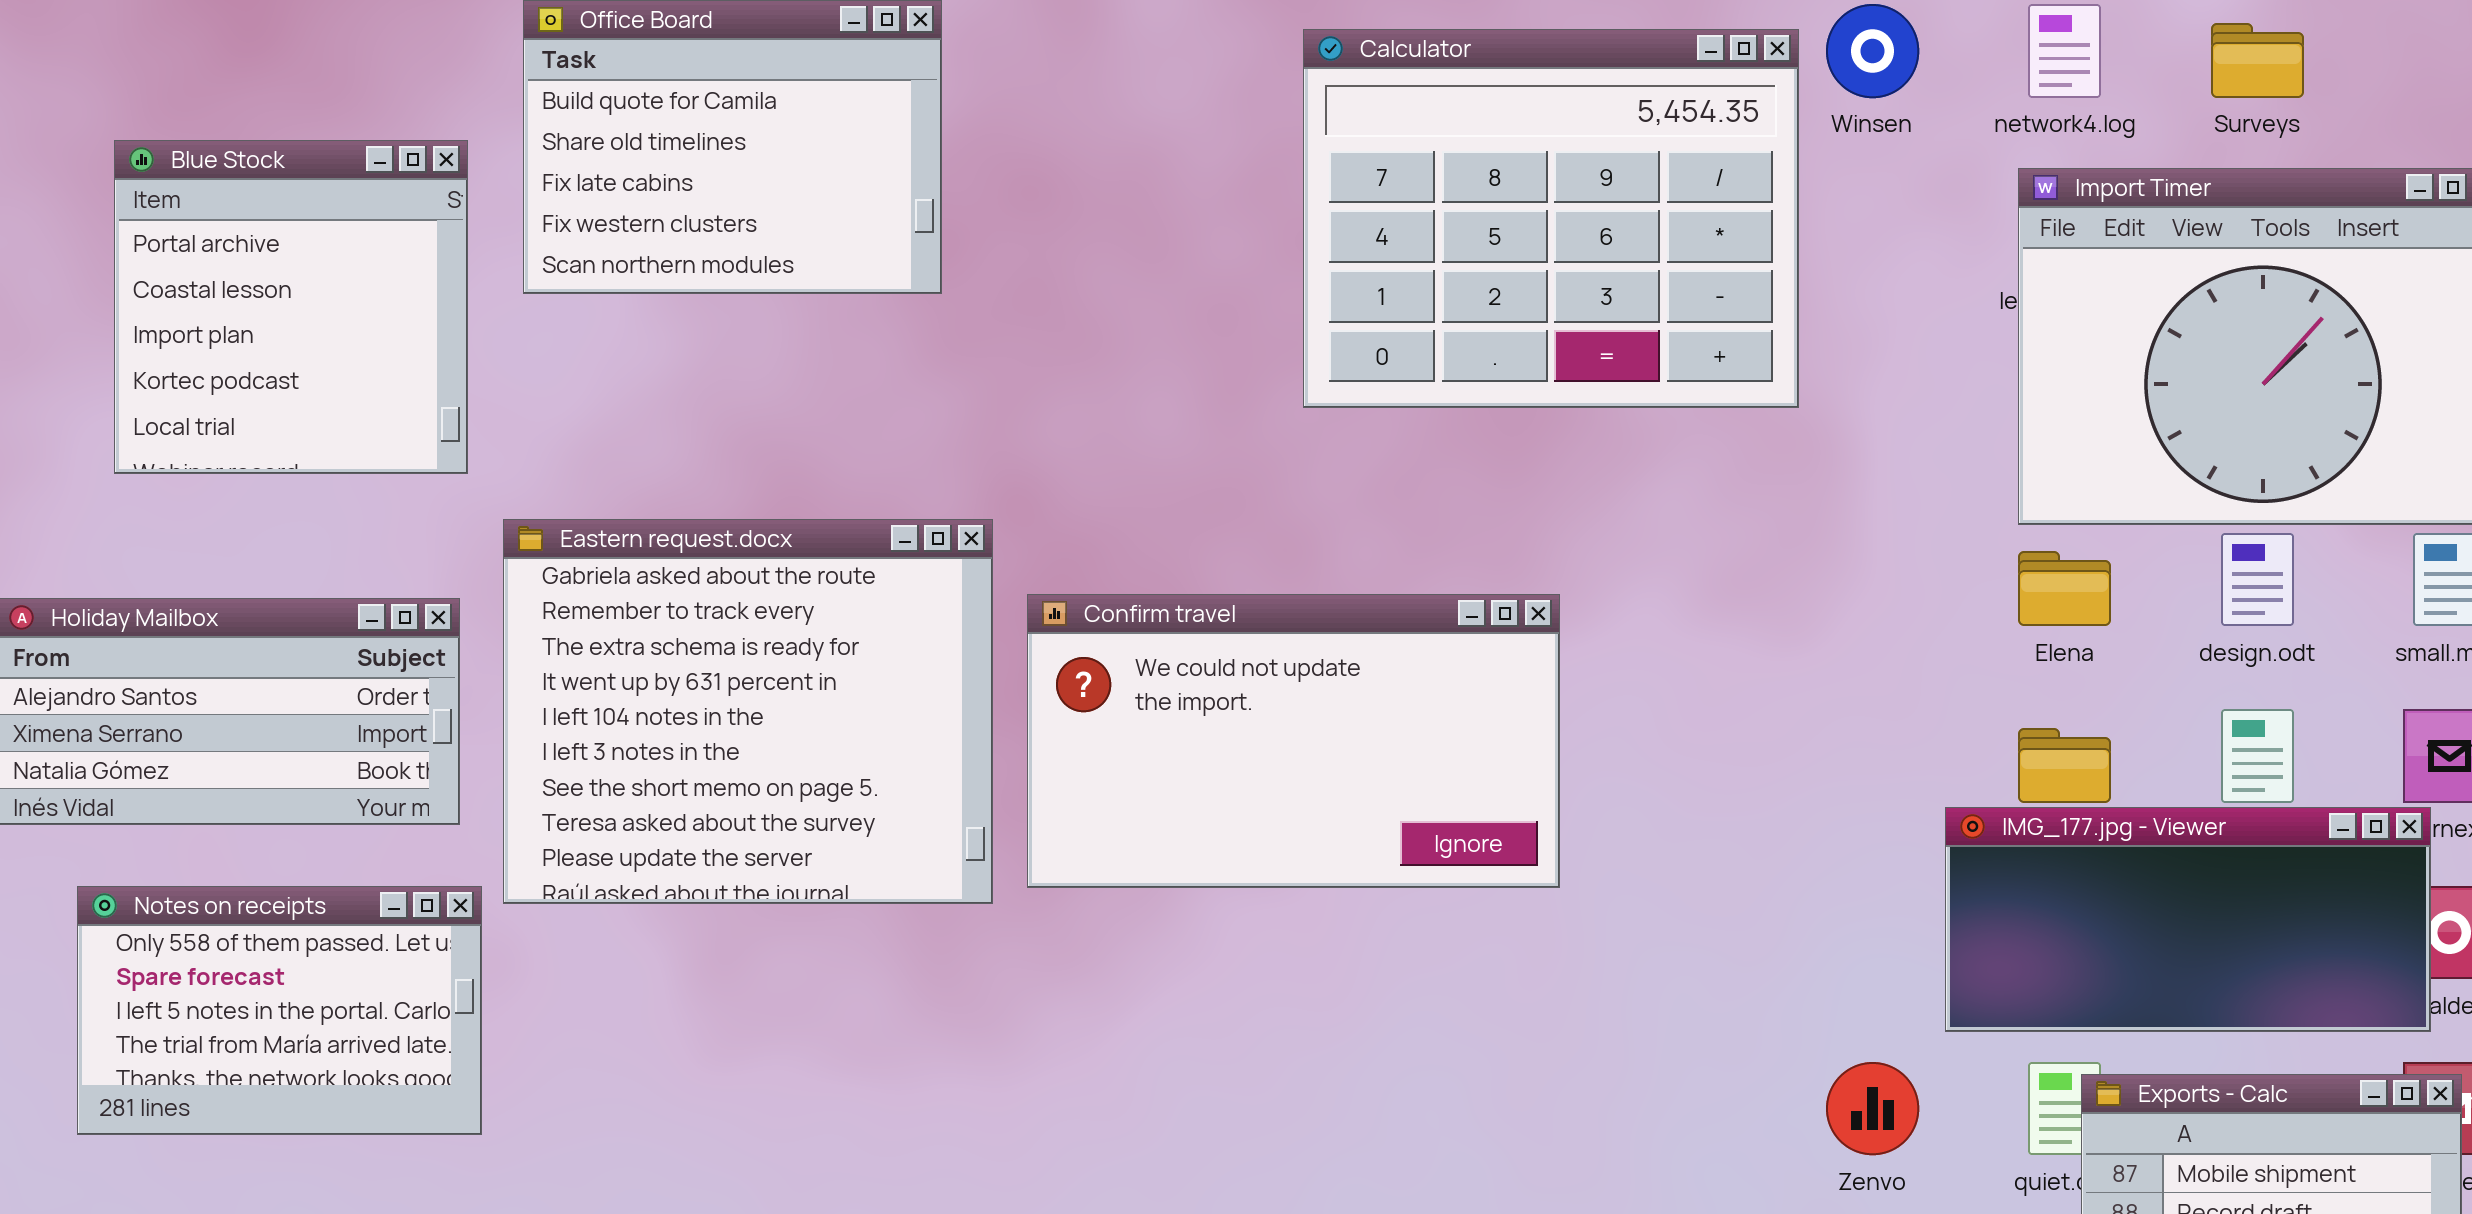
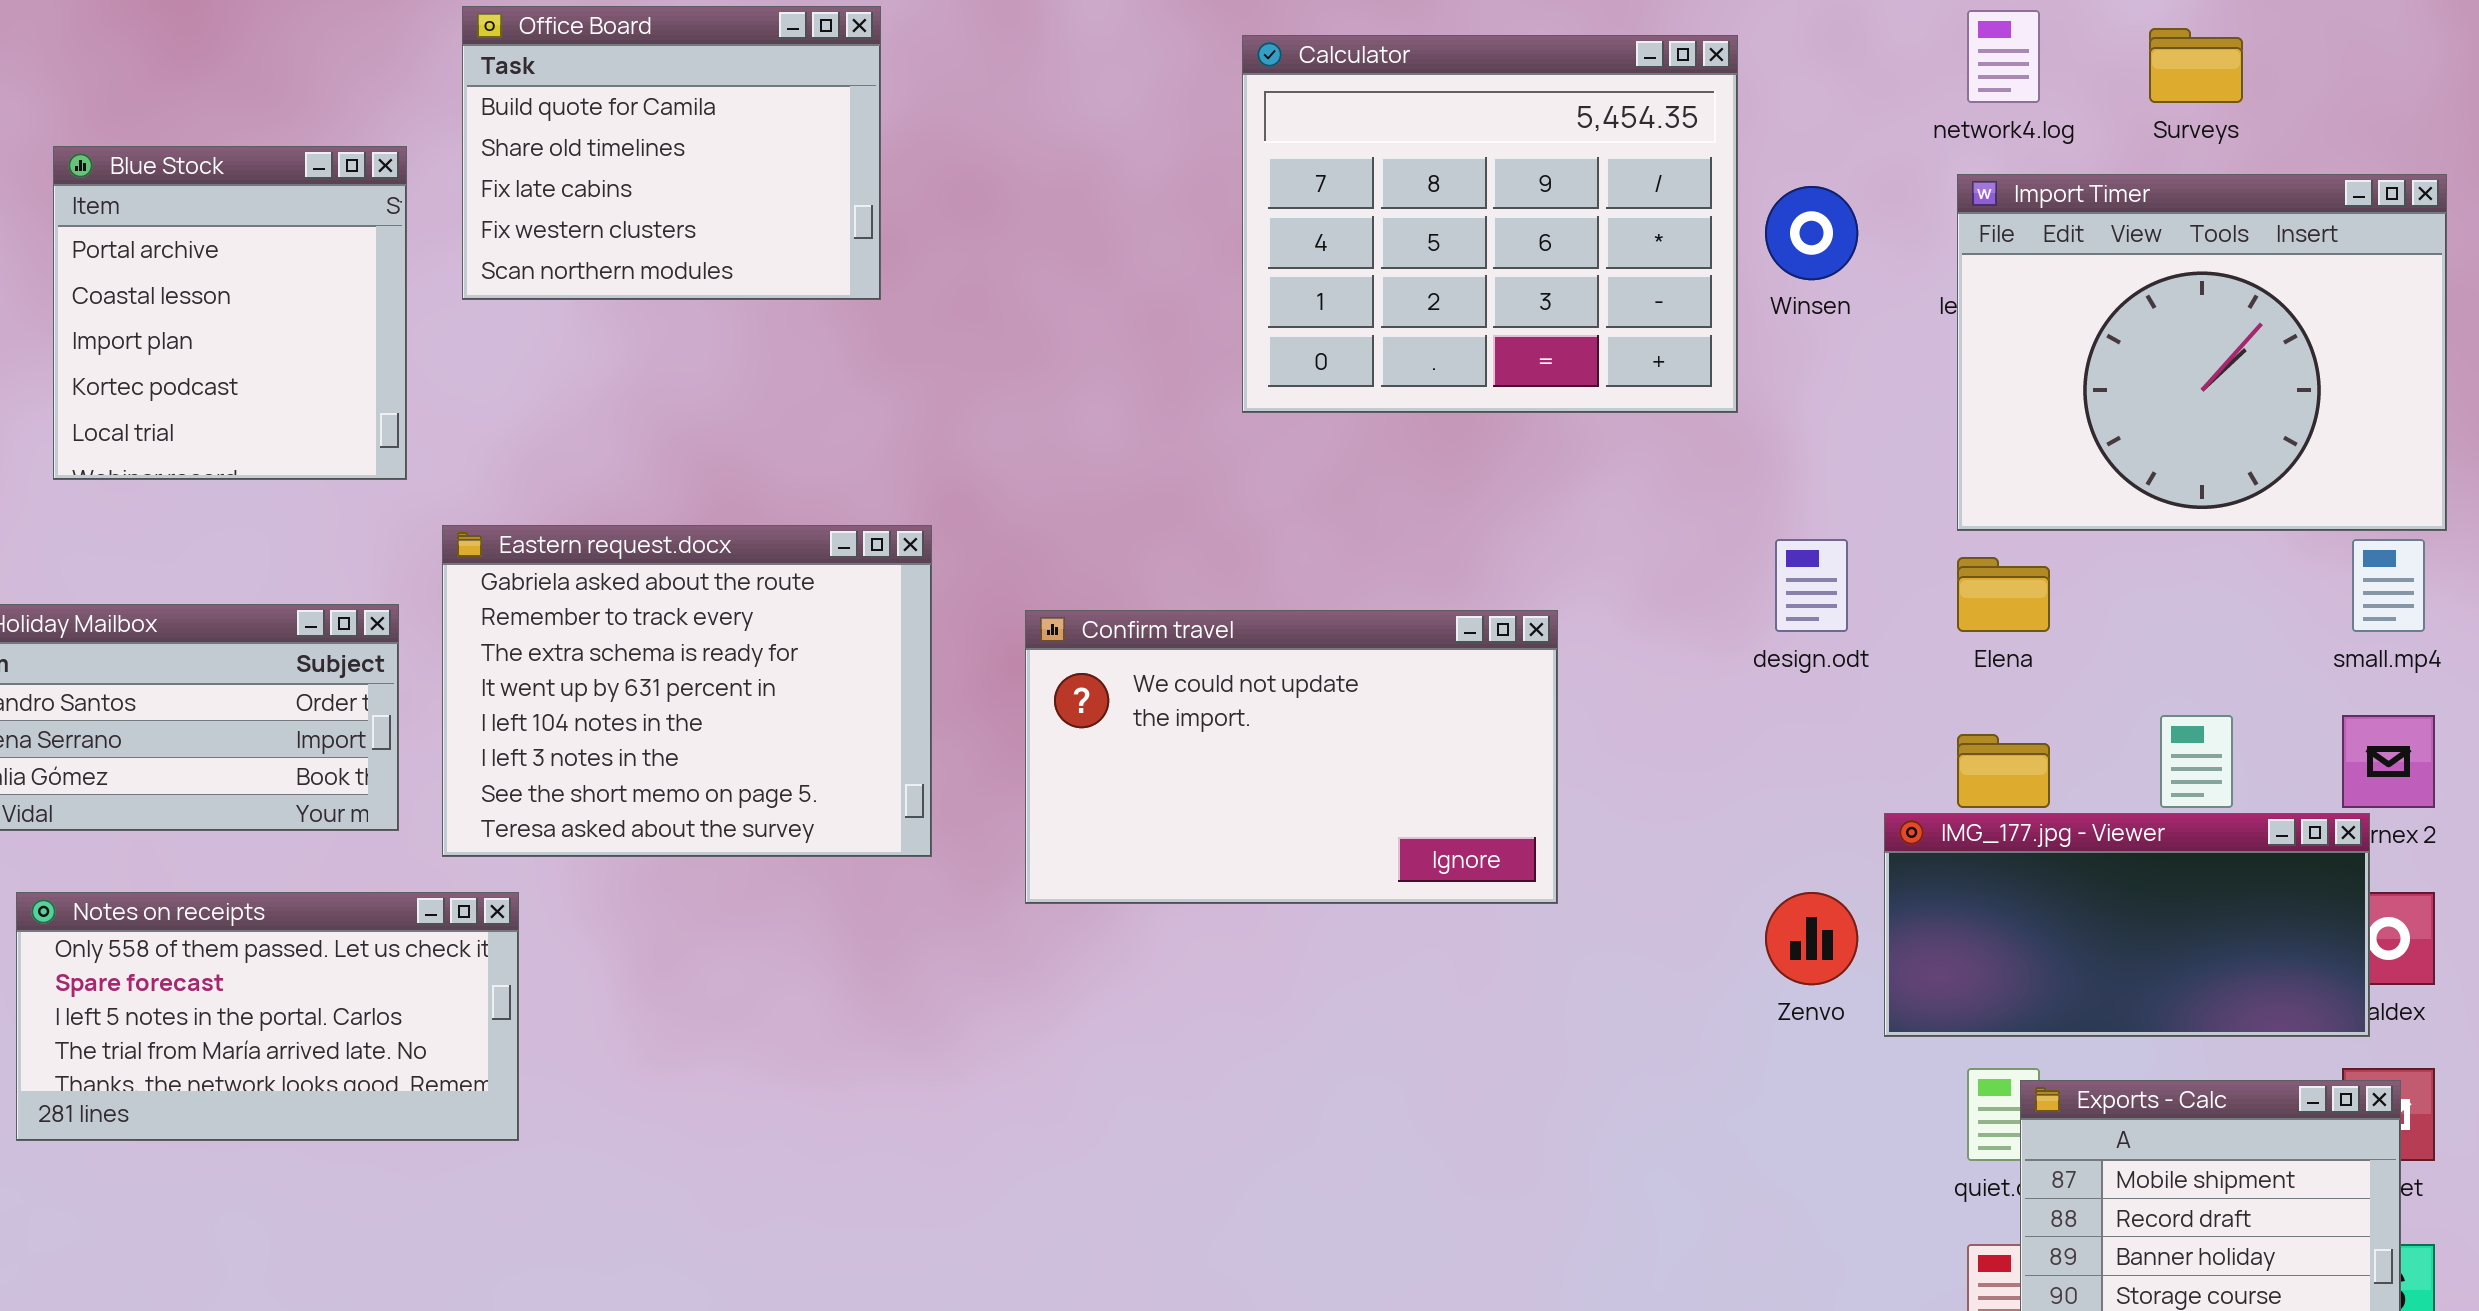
Winsen: [1826,4,1919,98] -> [1765,186,1858,280], moved
Eastern request.docx: [503,519,993,904] -> [442,525,932,857], resized
design.odt: [2221,533,2294,626] -> [1775,539,1848,632], moved
Confirm travel: [1027,594,1560,888] -> [1025,610,1558,904], moved
Notes on receipts: [77,886,482,1135] -> [16,892,519,1141], resized
Zenvo: [1826,1062,1919,1155] -> [1765,892,1858,985], moved

